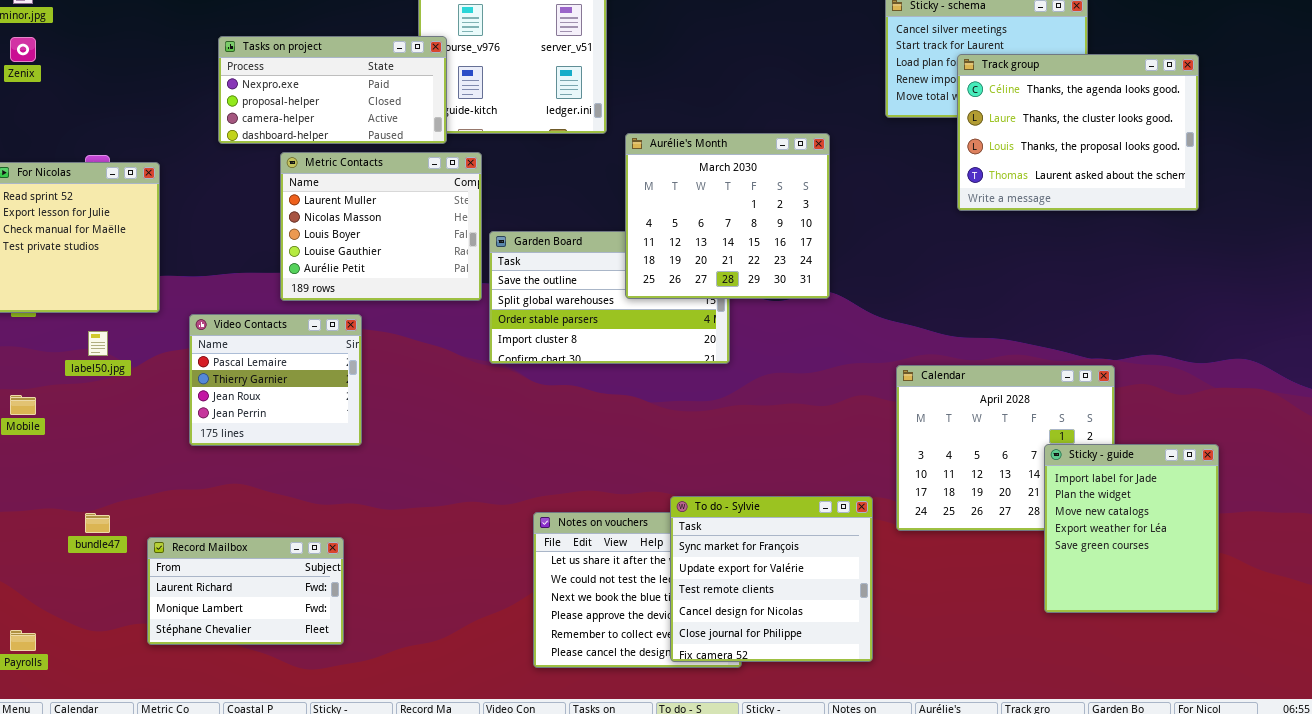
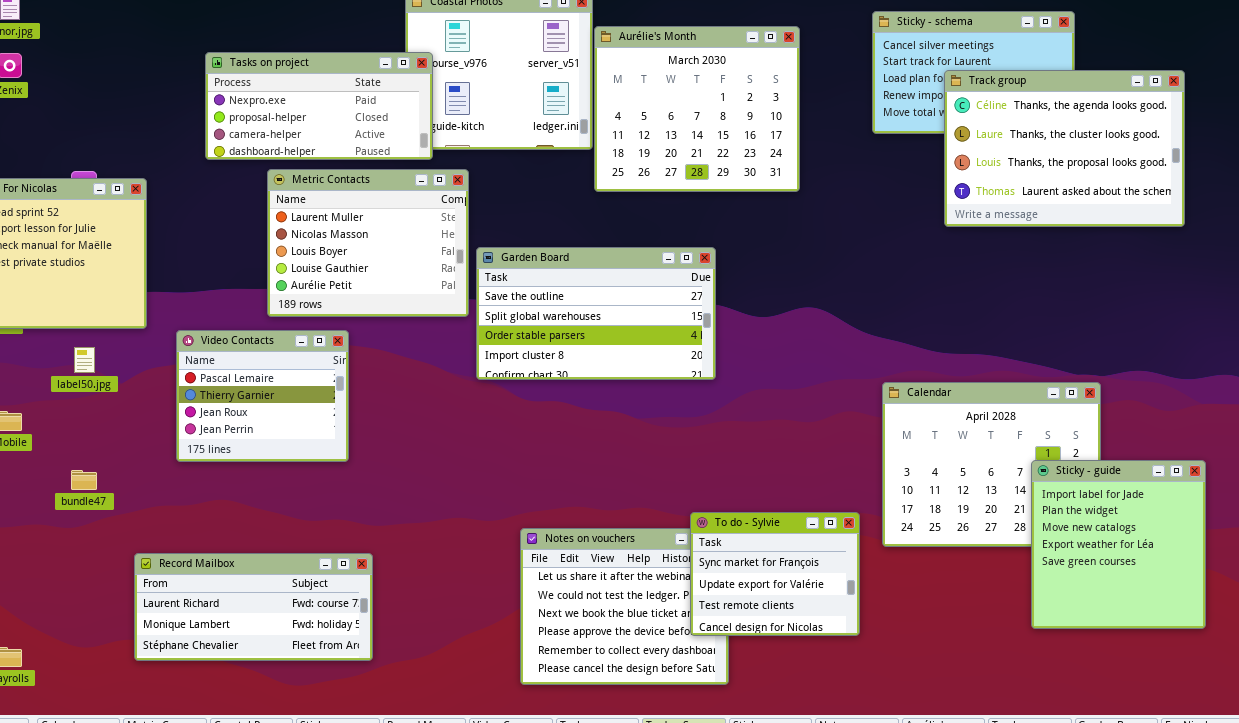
Aurélie's Month: [625,133,830,299] -> [594,26,800,192], moved
To do - Sylvie: [670,496,873,662] -> [690,512,860,636], resized
bundle47: [85,513,110,533] -> [71,470,97,490], moved
Record Mailbox: [147,537,344,645] -> [134,553,373,661], resized

